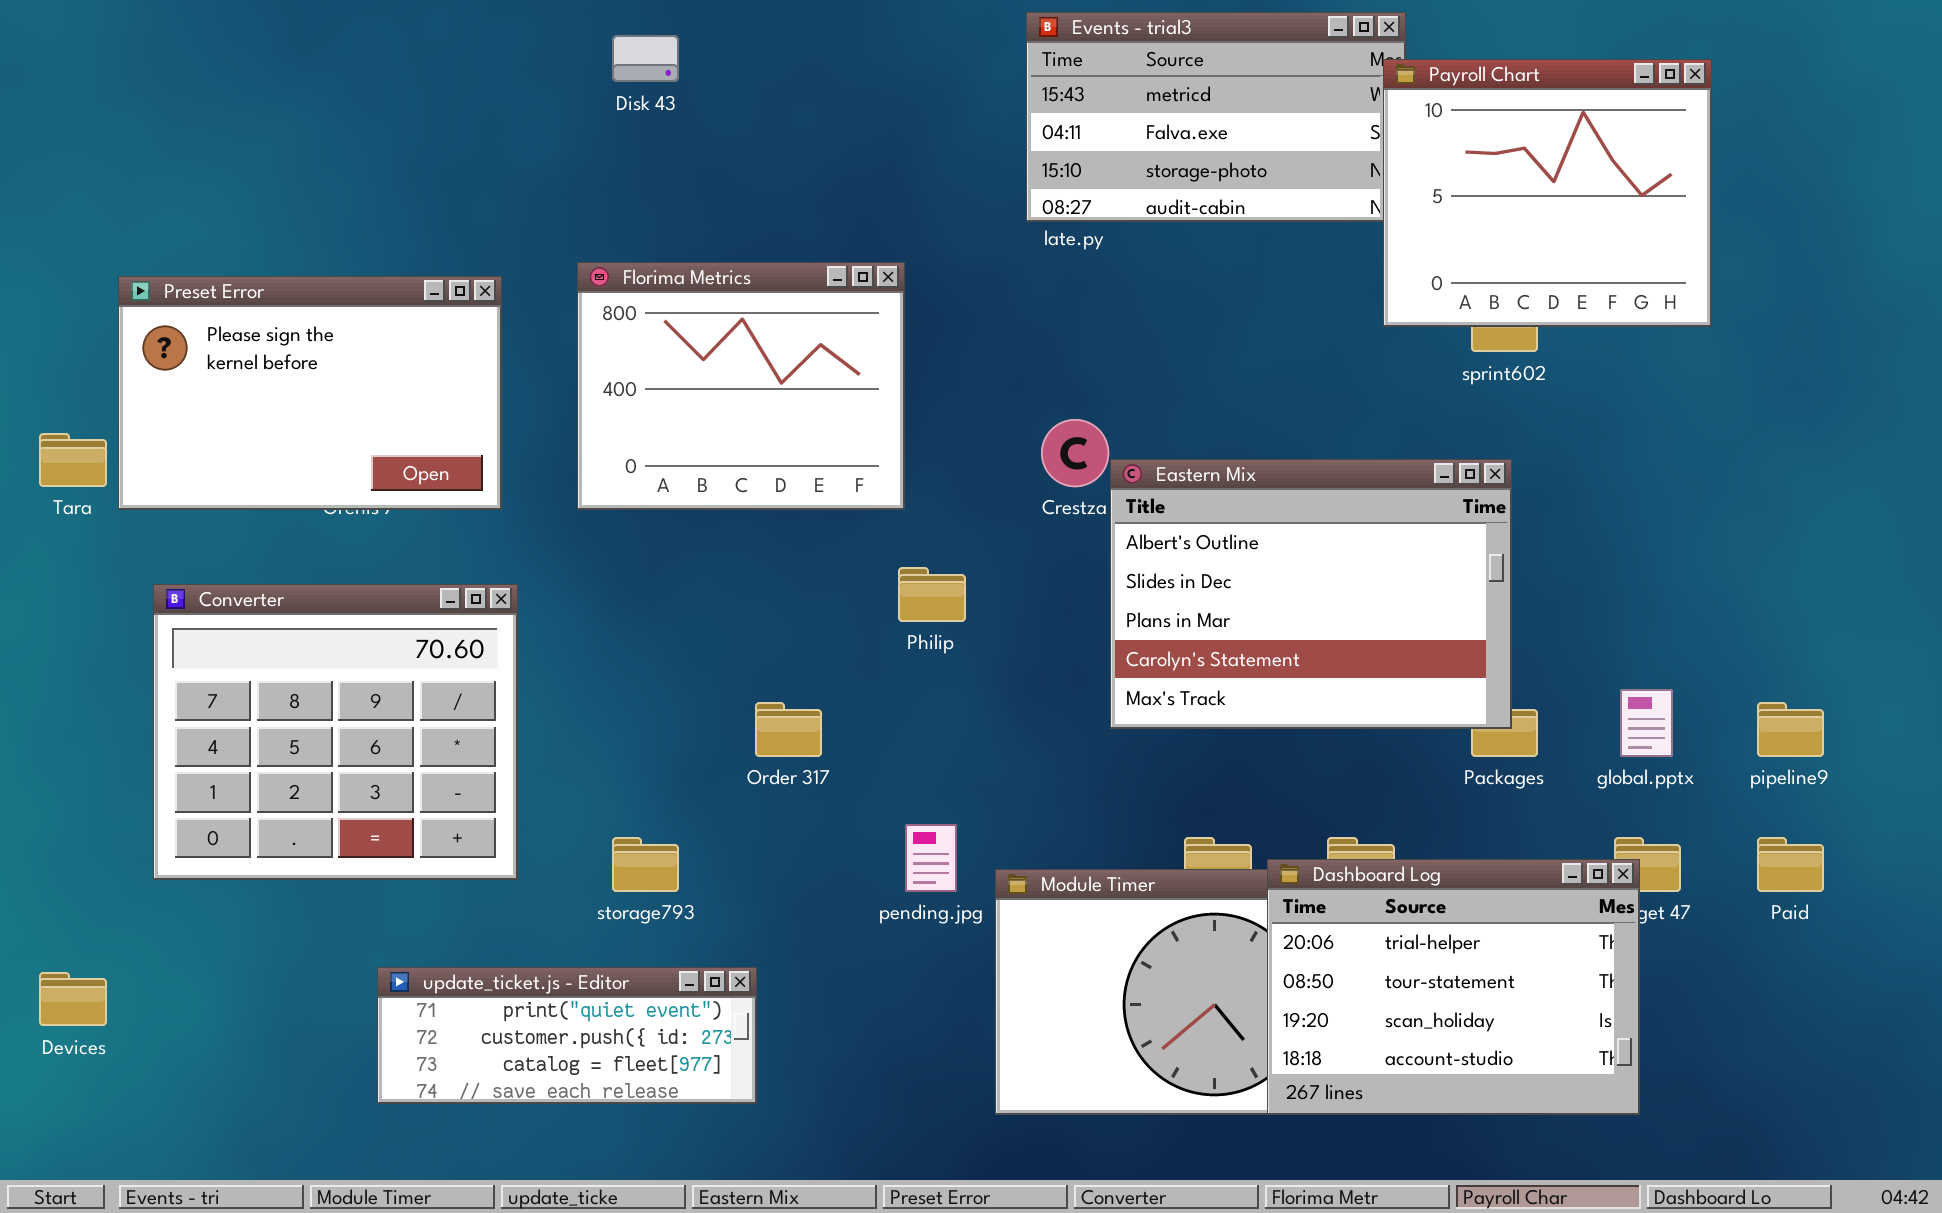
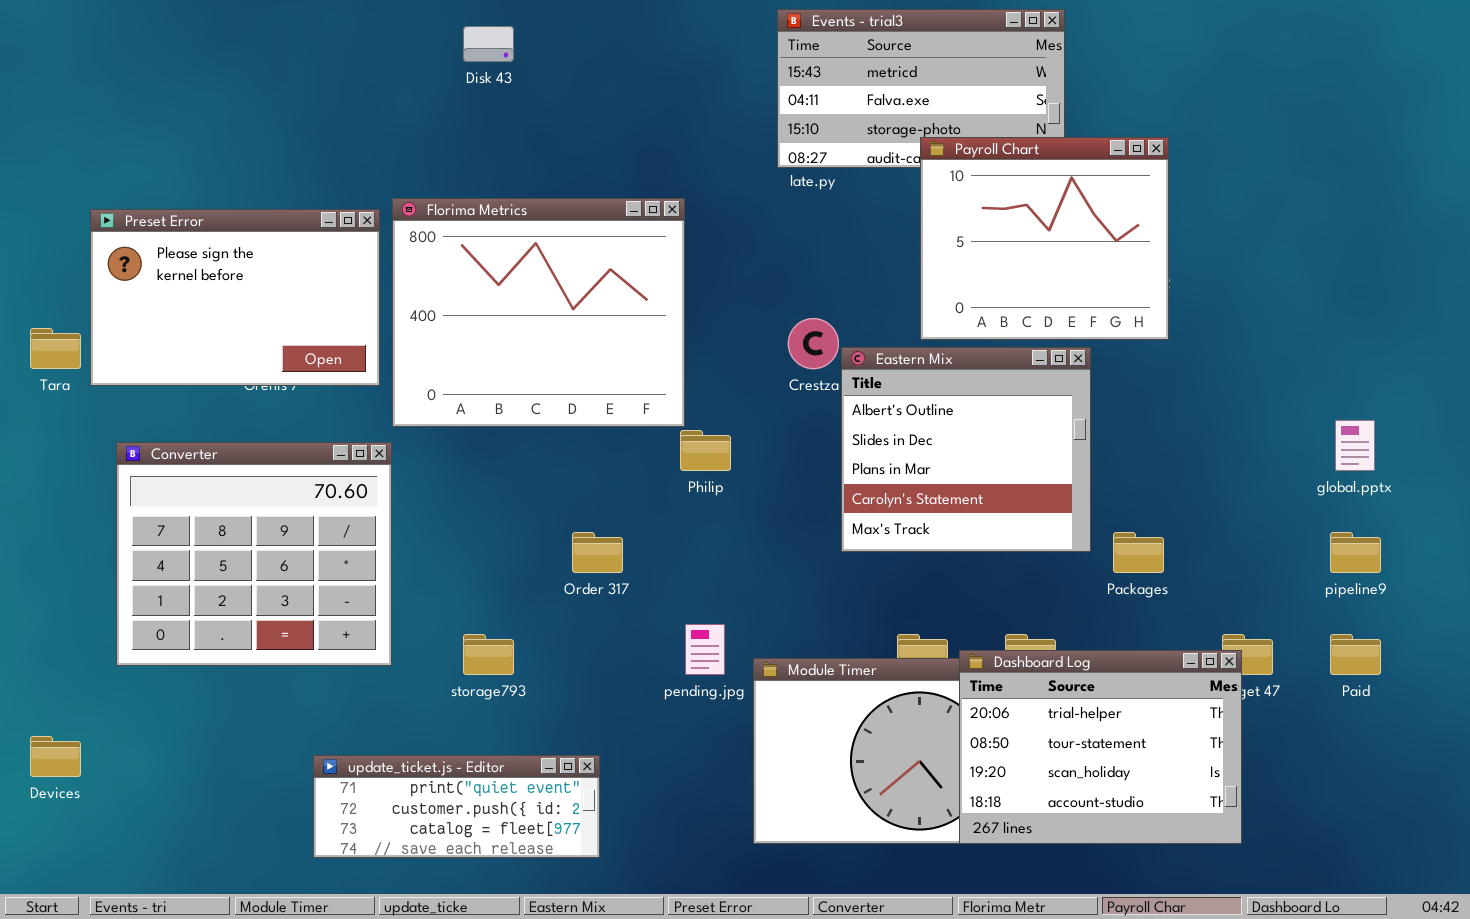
Payroll Chart: [1383,59,1712,327] -> [920,137,1169,340], moved
Florima Metrics: [577,262,905,510] -> [392,198,685,427], resized
Eastern Mix: [1110,459,1512,729] -> [841,347,1091,552], resized
global.pptx: [1620,689,1673,757] -> [1335,420,1375,471], moved
update_ticket.js - Editor: [377,967,757,1104] -> [313,755,600,858], moved

